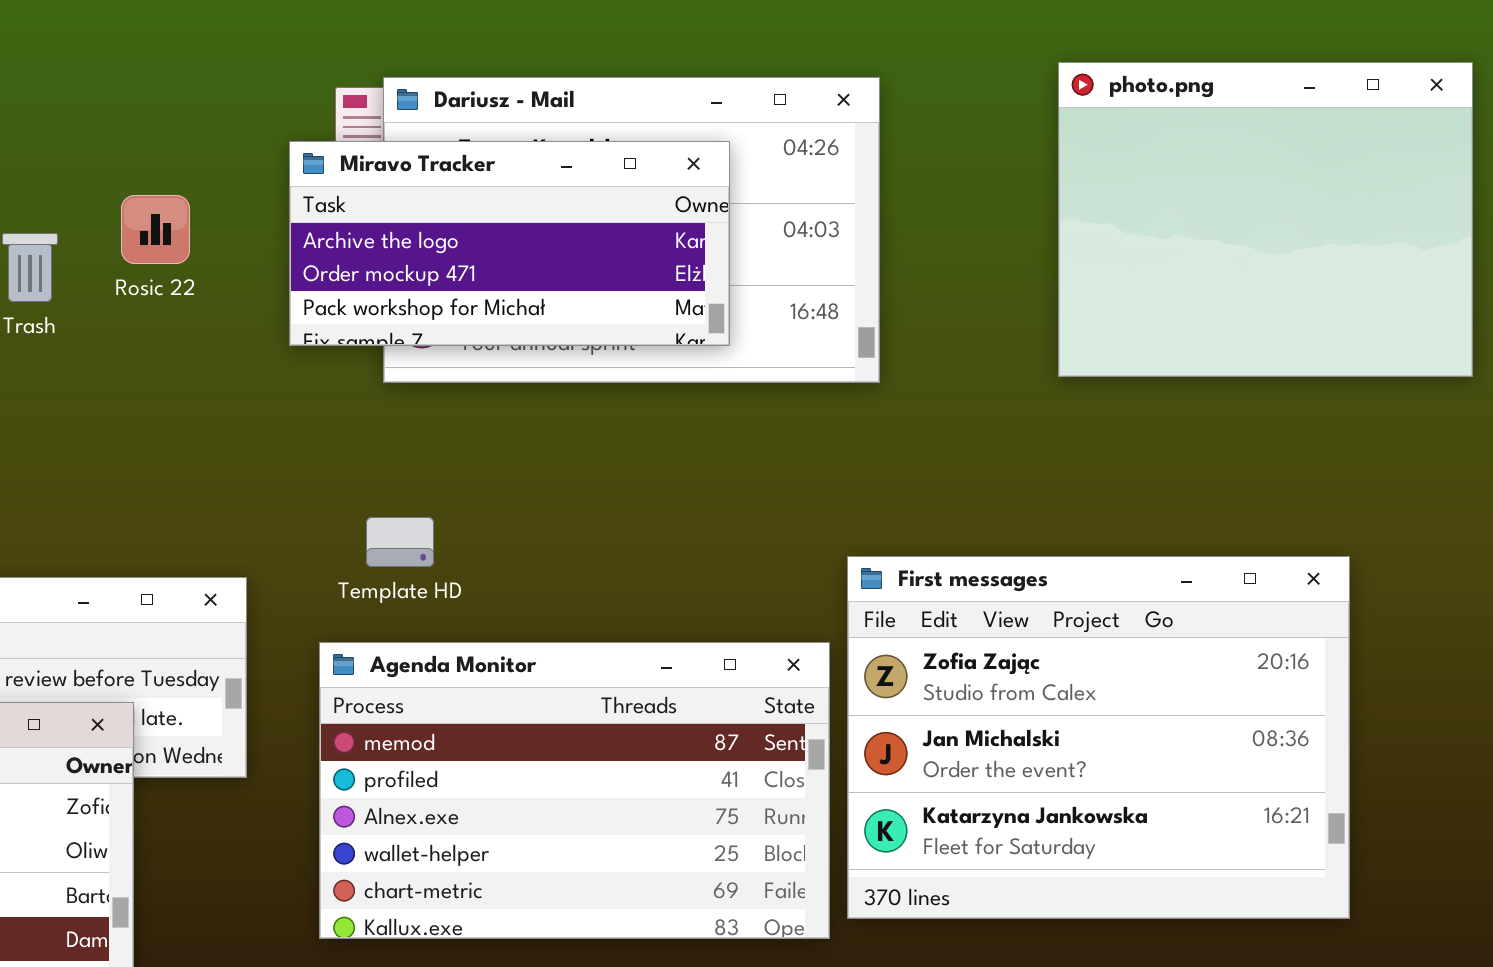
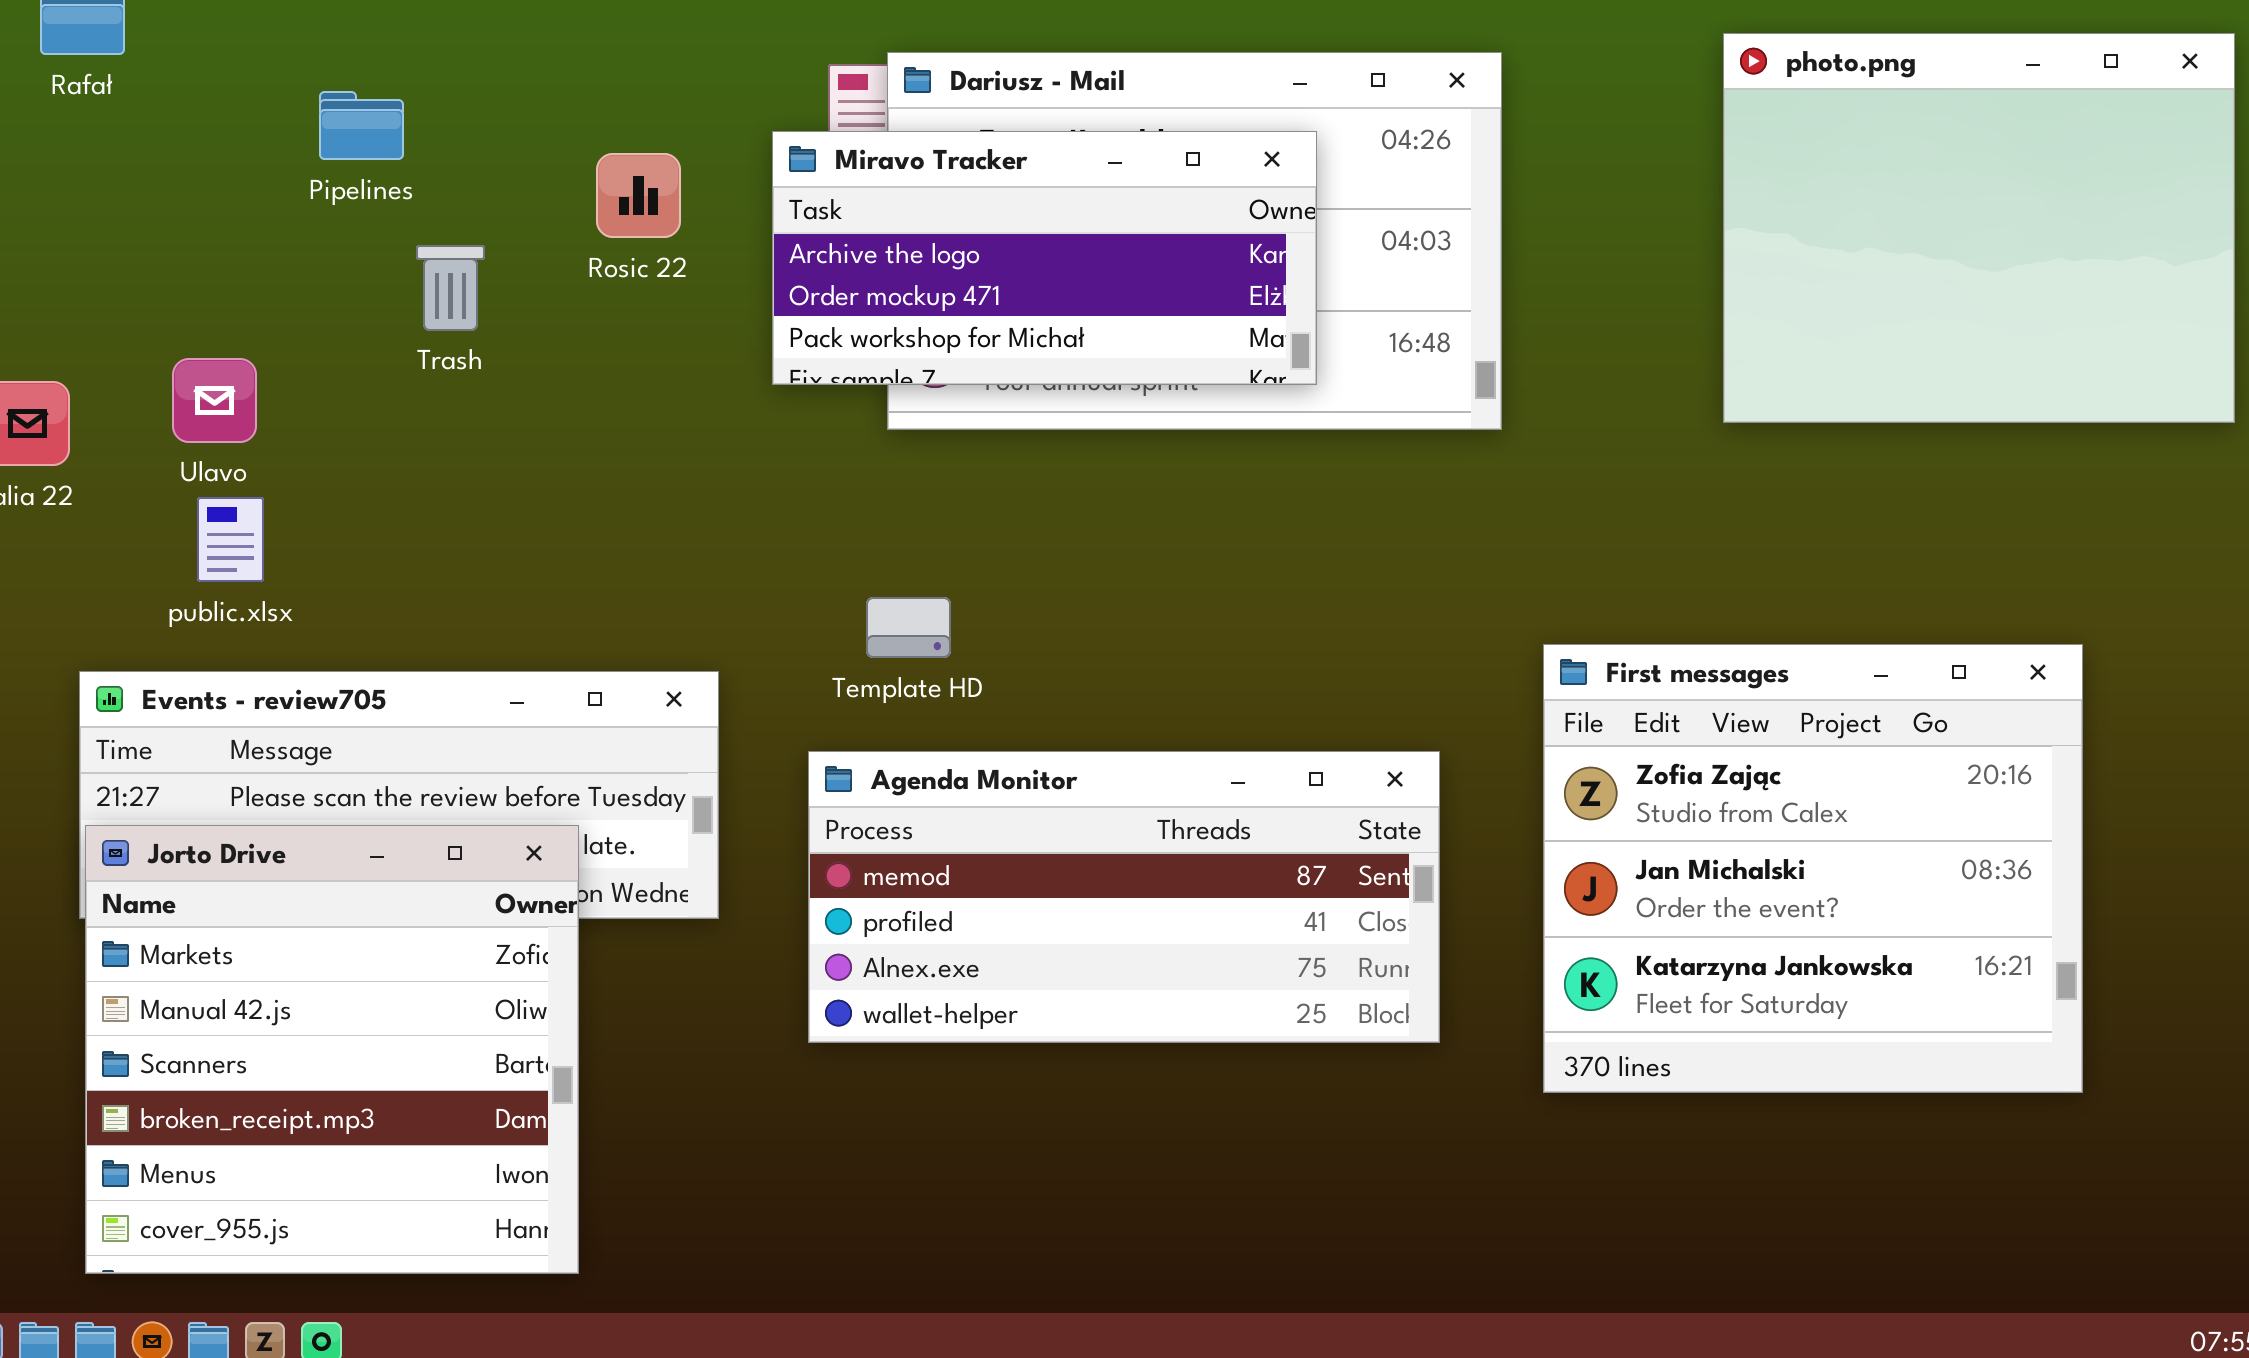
Rosic 22: [121,195,190,264] -> [596,153,681,238], moved
First messages: [847,556,1350,919] -> [1543,644,2083,1093], resized
Agenda Monitor: [319,642,830,939] -> [808,751,1440,1043], resized

